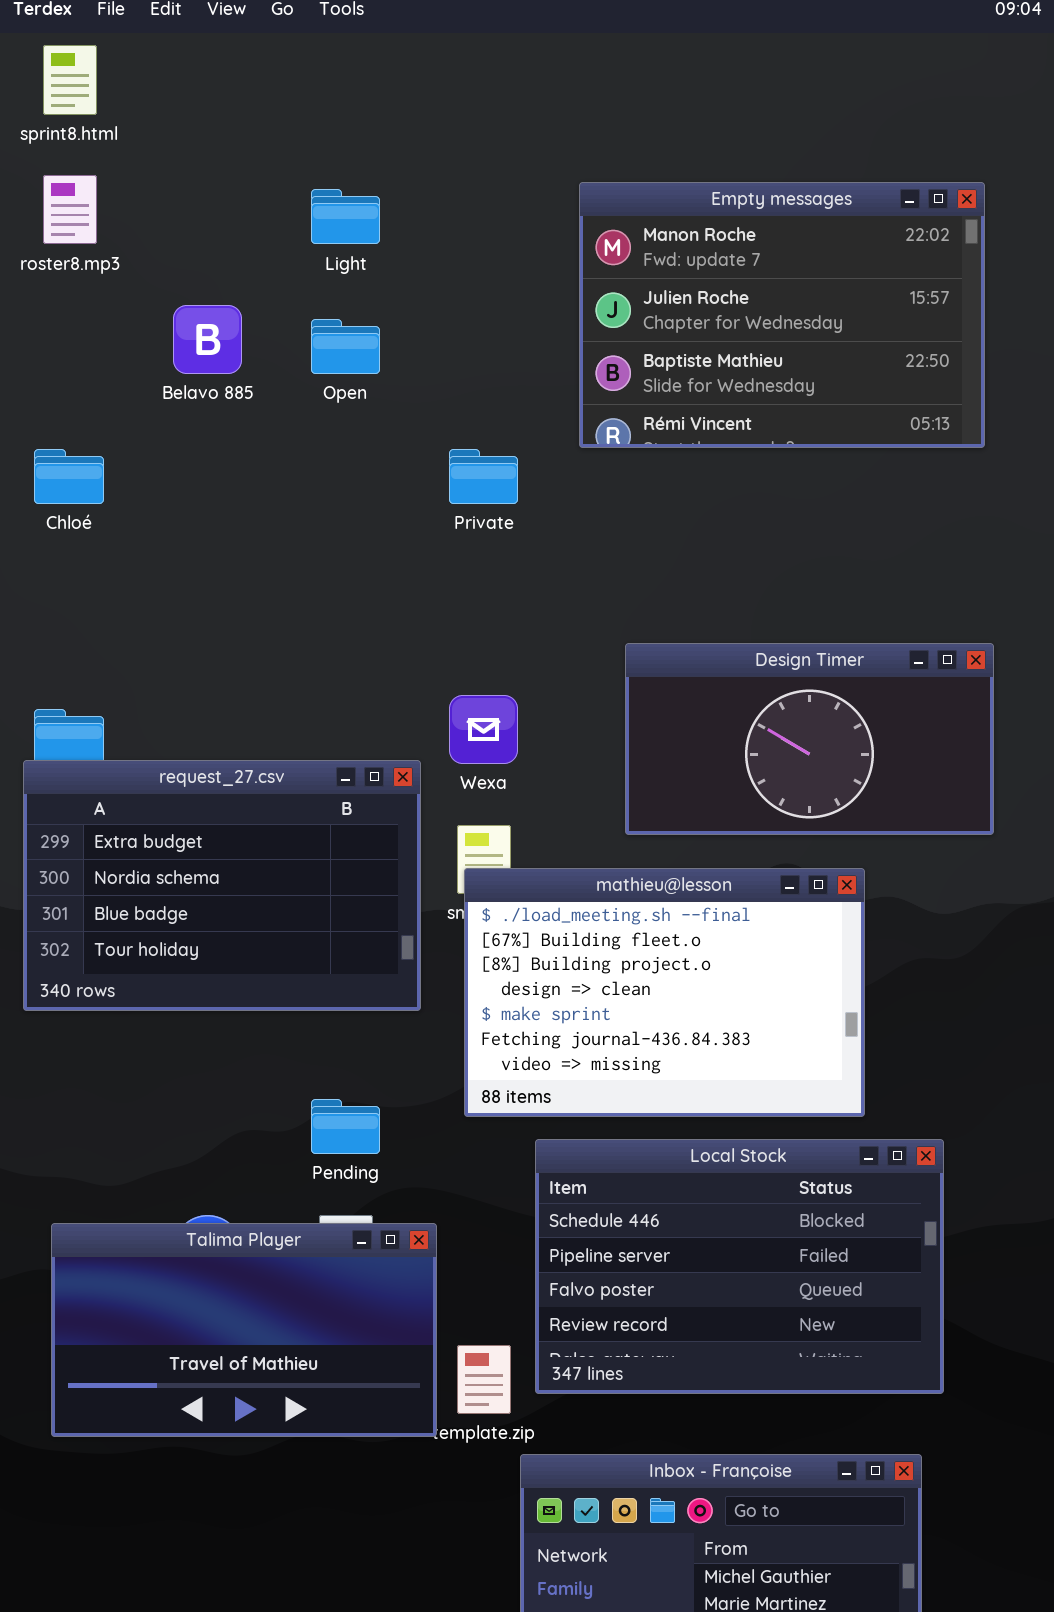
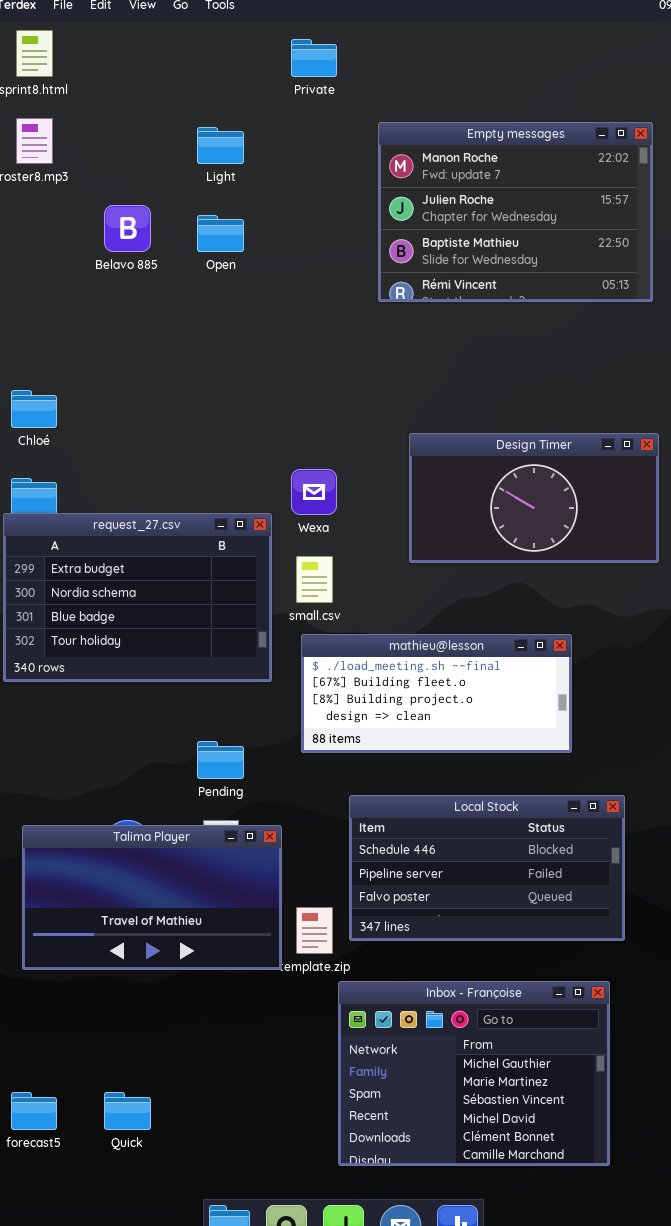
Chloé: [34,449,104,504] -> [11,390,57,428], moved
Private: [449,449,518,504] -> [291,39,337,77], moved
mathieu@lesson: [464,868,865,1117] -> [301,634,572,753], resized
Local Stock: [535,1139,944,1394] -> [349,795,625,941], resized

